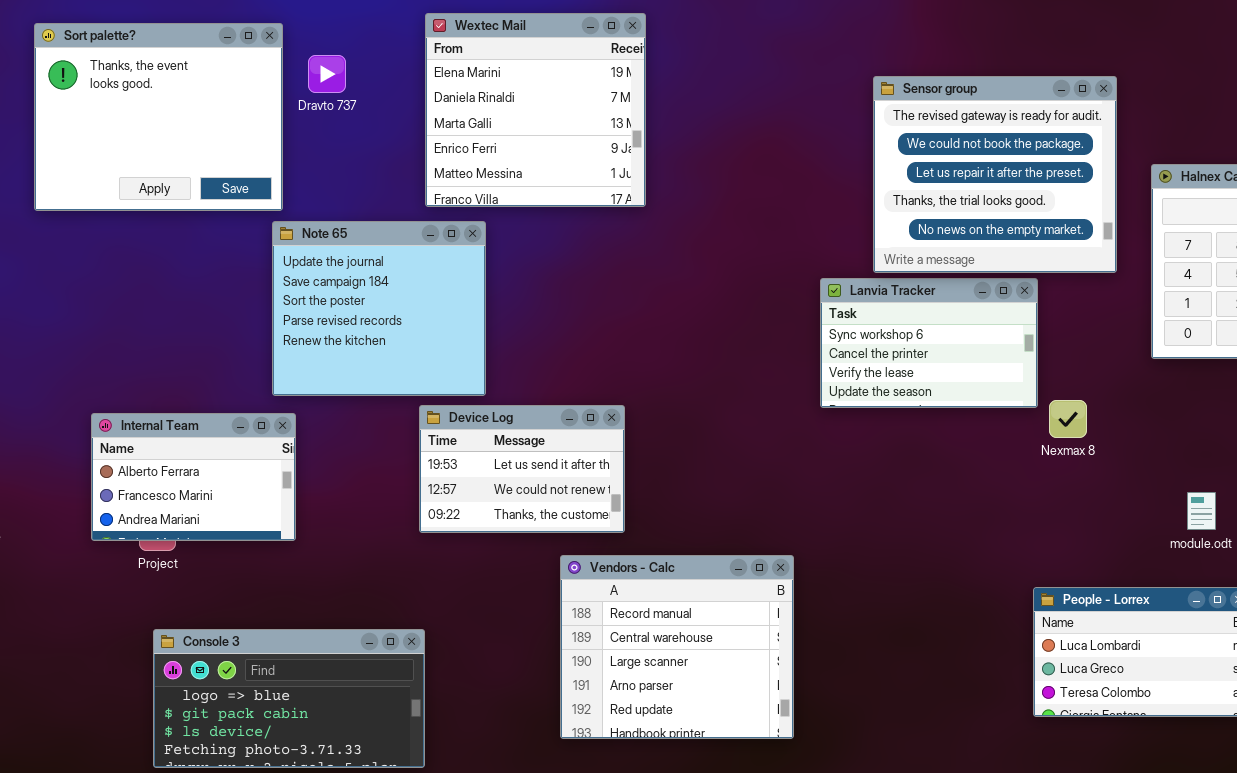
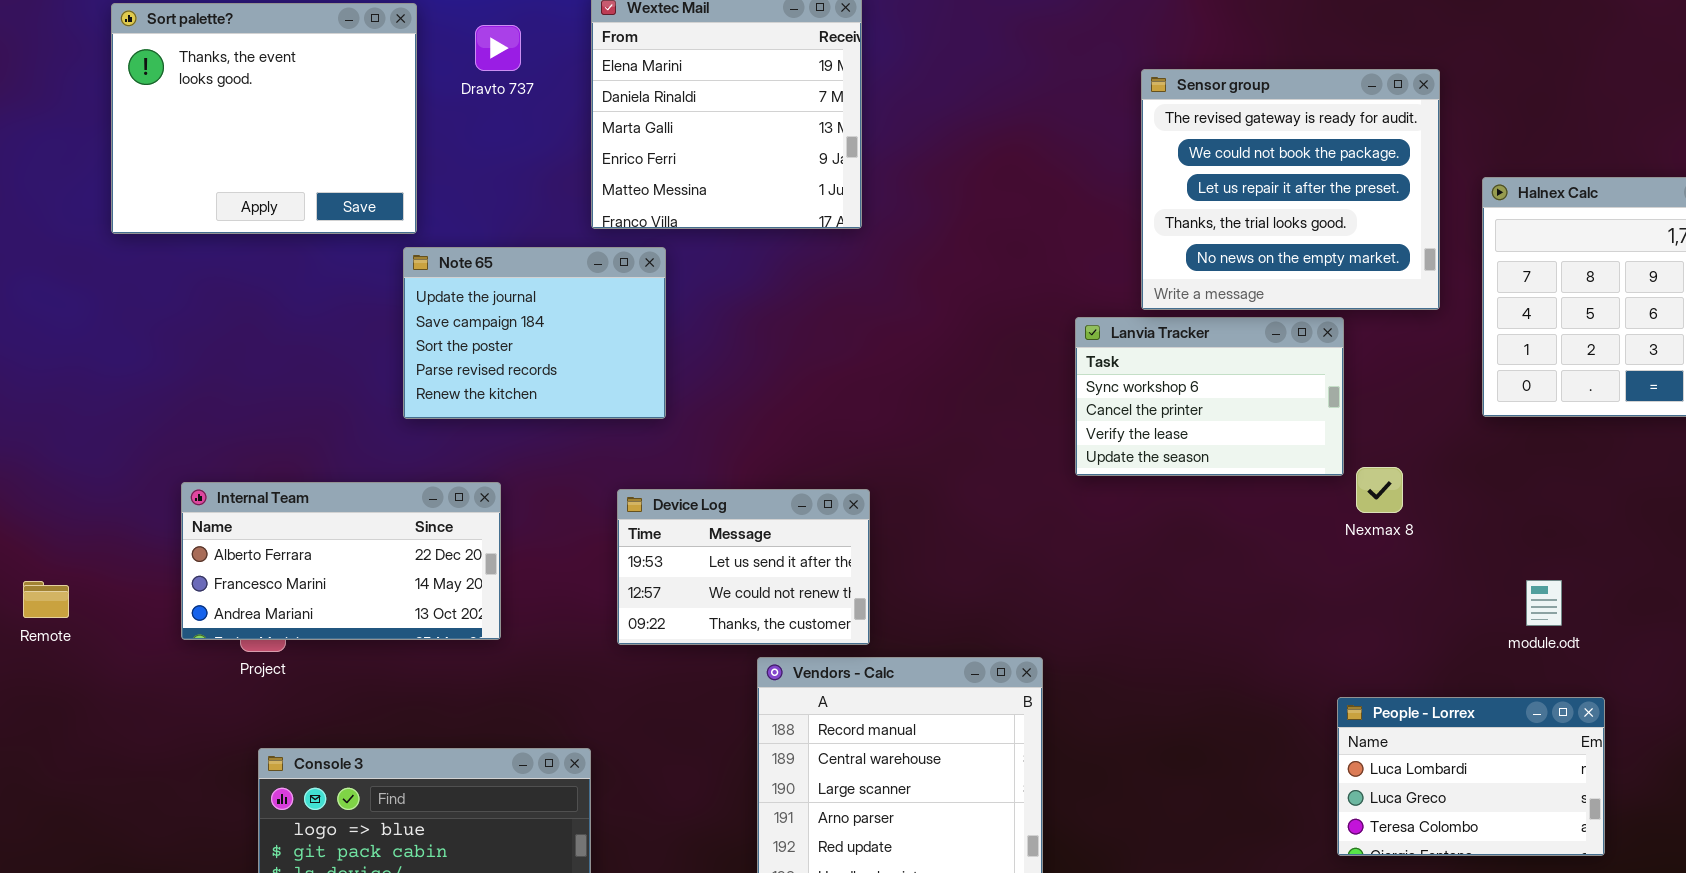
Dravto 737: [308,55,346,93] -> [475,25,521,71], moved
Note 65: [272,221,486,396] -> [403,247,666,419], resized
Device Log: [419,405,625,533] -> [617,489,870,645], moved
Internal Team: [91,413,296,541] -> [181,482,501,640], resized

